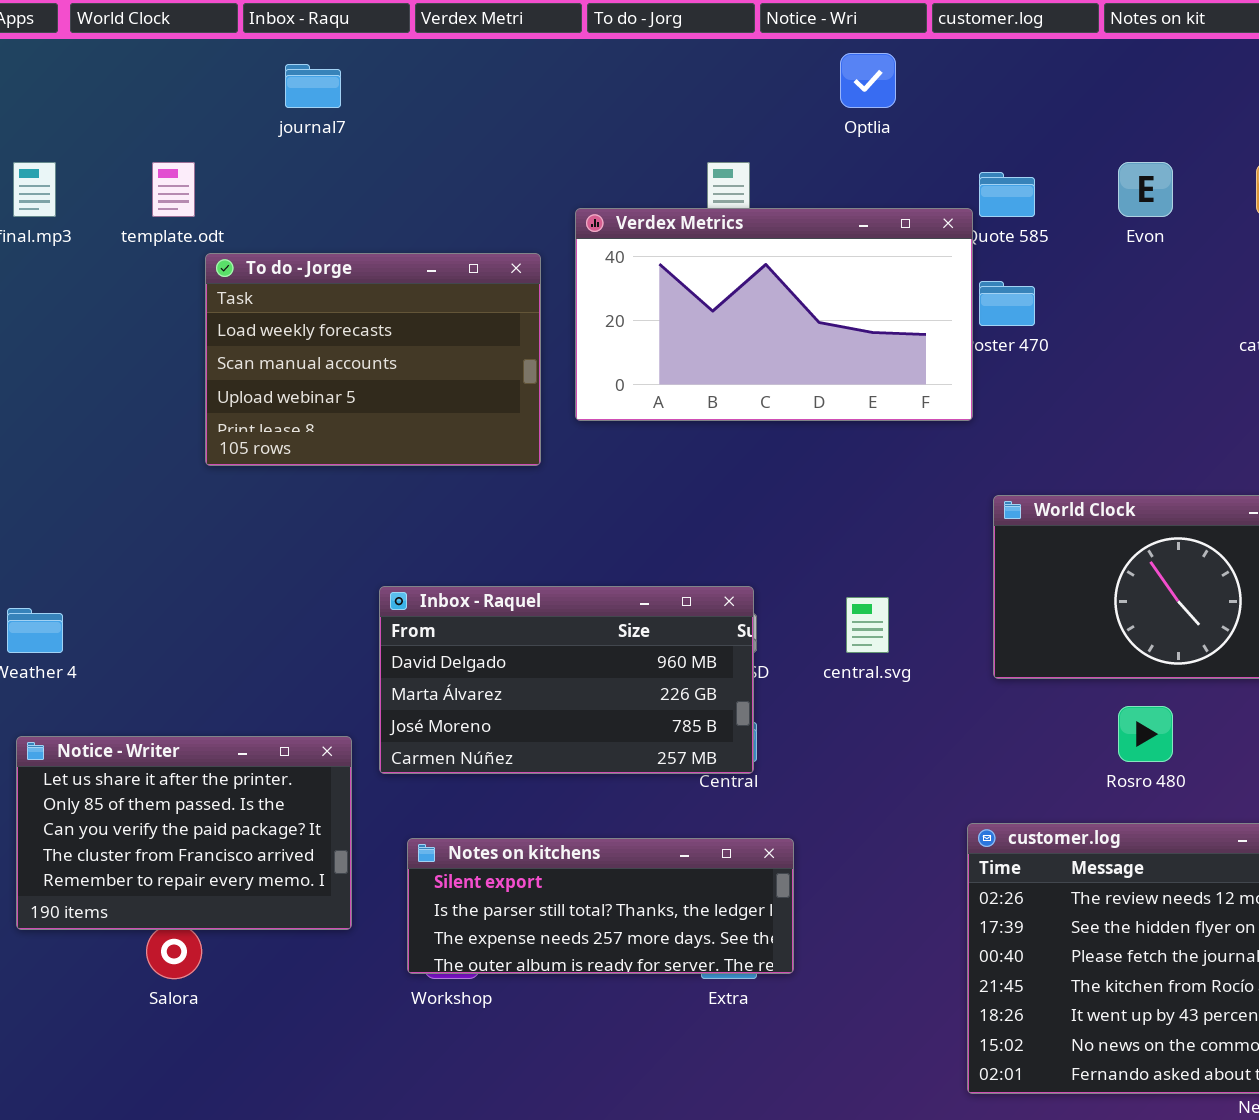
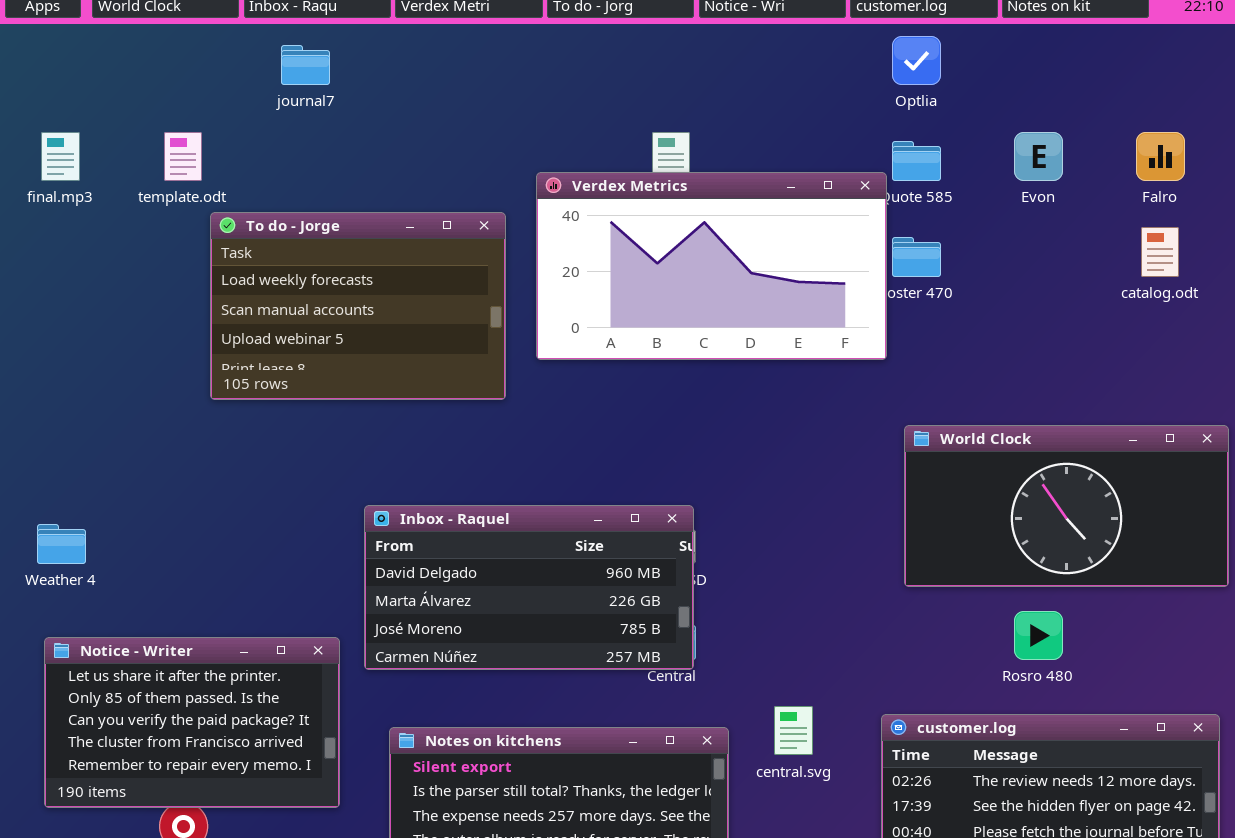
Optlia: [840,53,896,108] -> [892,36,941,85], moved
central.svg: [846,597,889,653] -> [774,706,813,755], moved

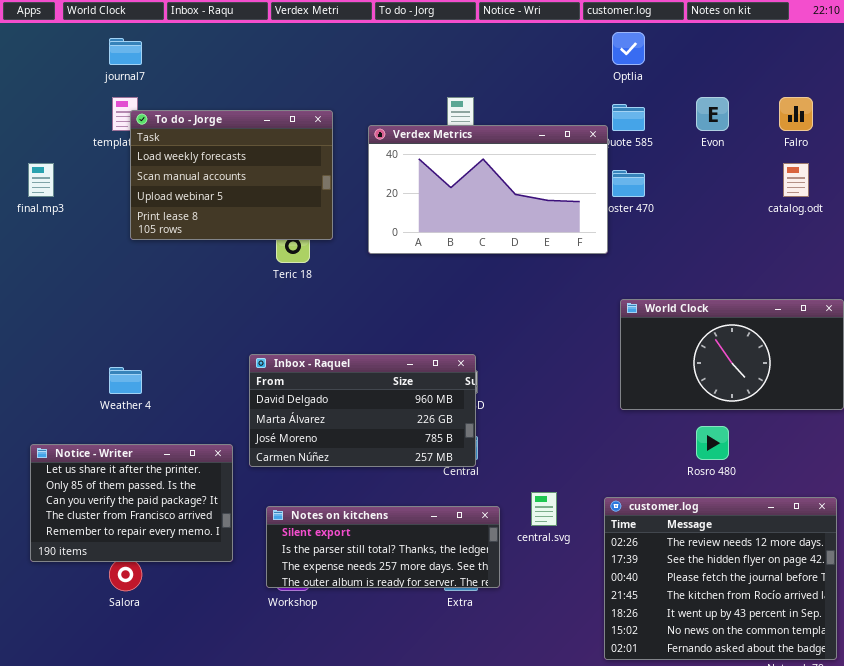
journal7: [281,45,330,85] -> [109,38,142,65], moved
final.mp3: [41,132,80,181] -> [28,163,54,197], moved
To do - Jorge: [210,212,506,400] -> [130,110,333,240], moved
Weather 4: [37,524,86,564] -> [109,367,142,394], moved

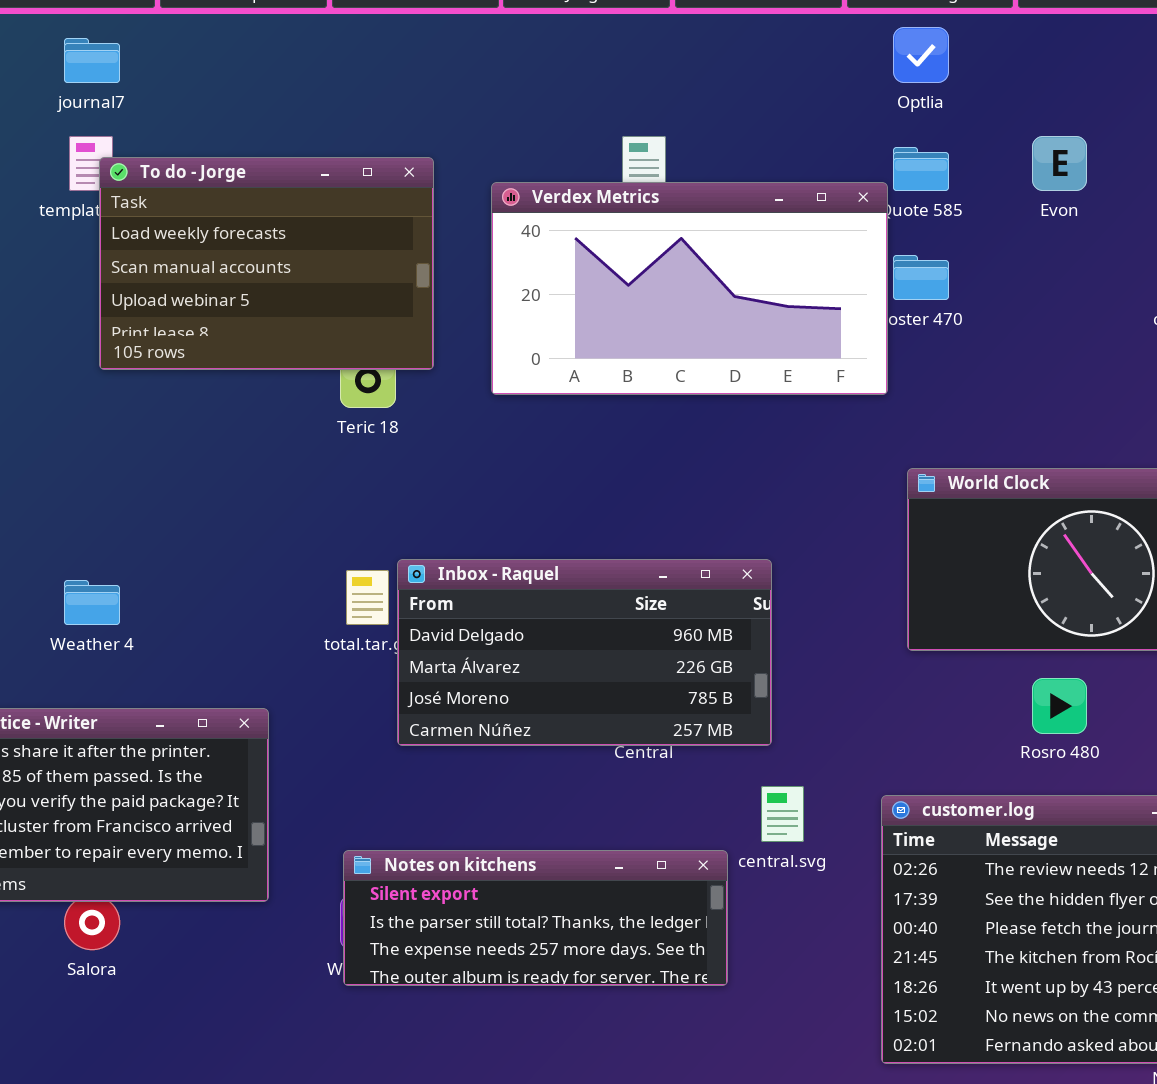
Inbox - Raquel: [249,354,476,467] -> [397,559,772,746], moved
Notes on kitchens: [266,506,500,588] -> [343,850,728,986], moved

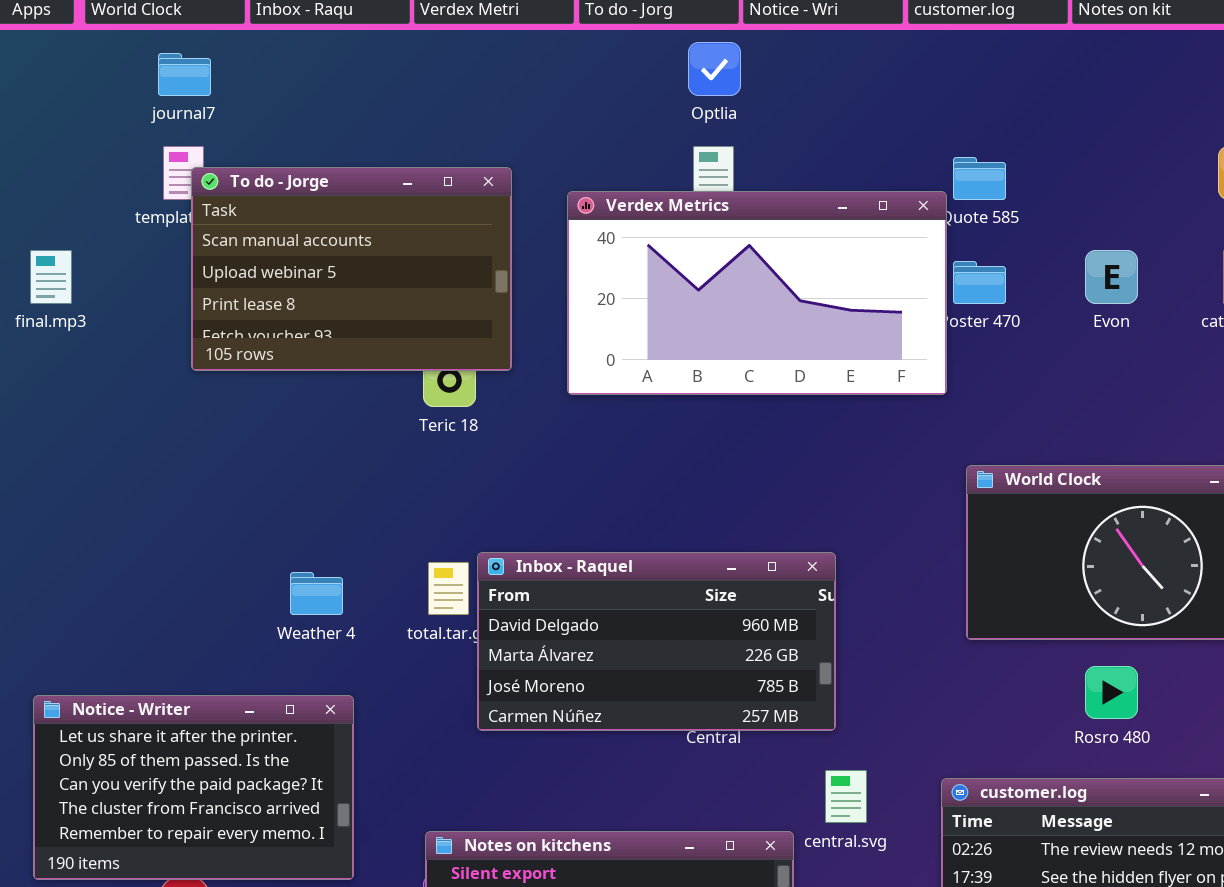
Optlia: [893,27,949,83] -> [688,42,741,96], moved
Evon: [1032,136,1087,191] -> [1085,250,1138,304], moved
To do - Jorge: [99,157,434,370] -> [191,167,512,371], scrolled down 1 row
Weather 4: [64,580,120,625] -> [290,572,343,615], moved

